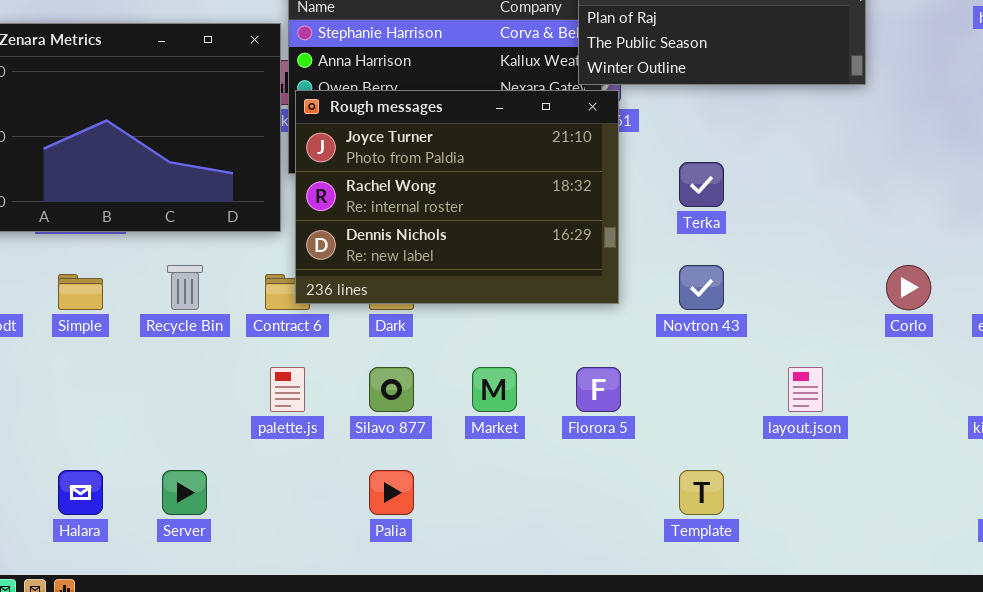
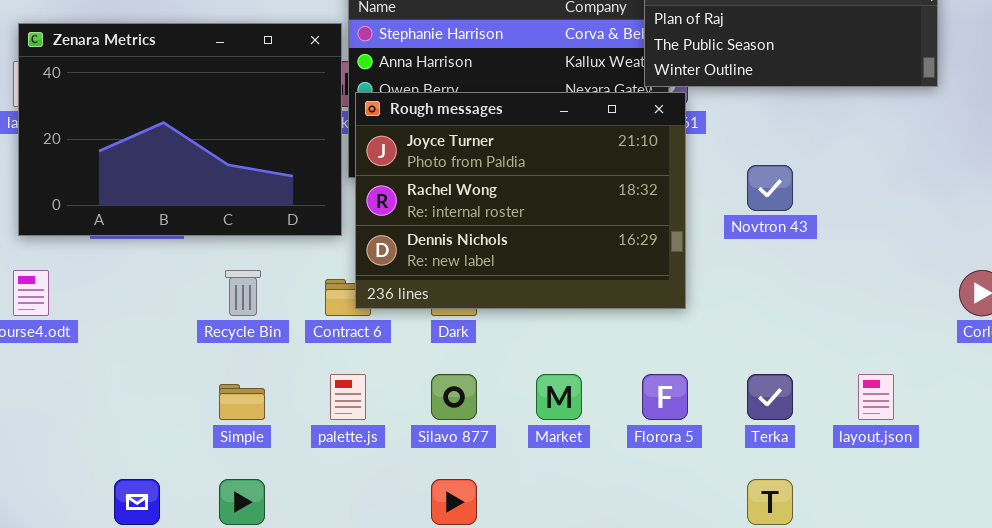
Terka: [679,162,724,207] -> [747,374,793,420], moved
Novtron 43: [679,265,724,310] -> [747,165,793,211], moved
Simple: [58,274,103,310] -> [219,384,265,420], moved

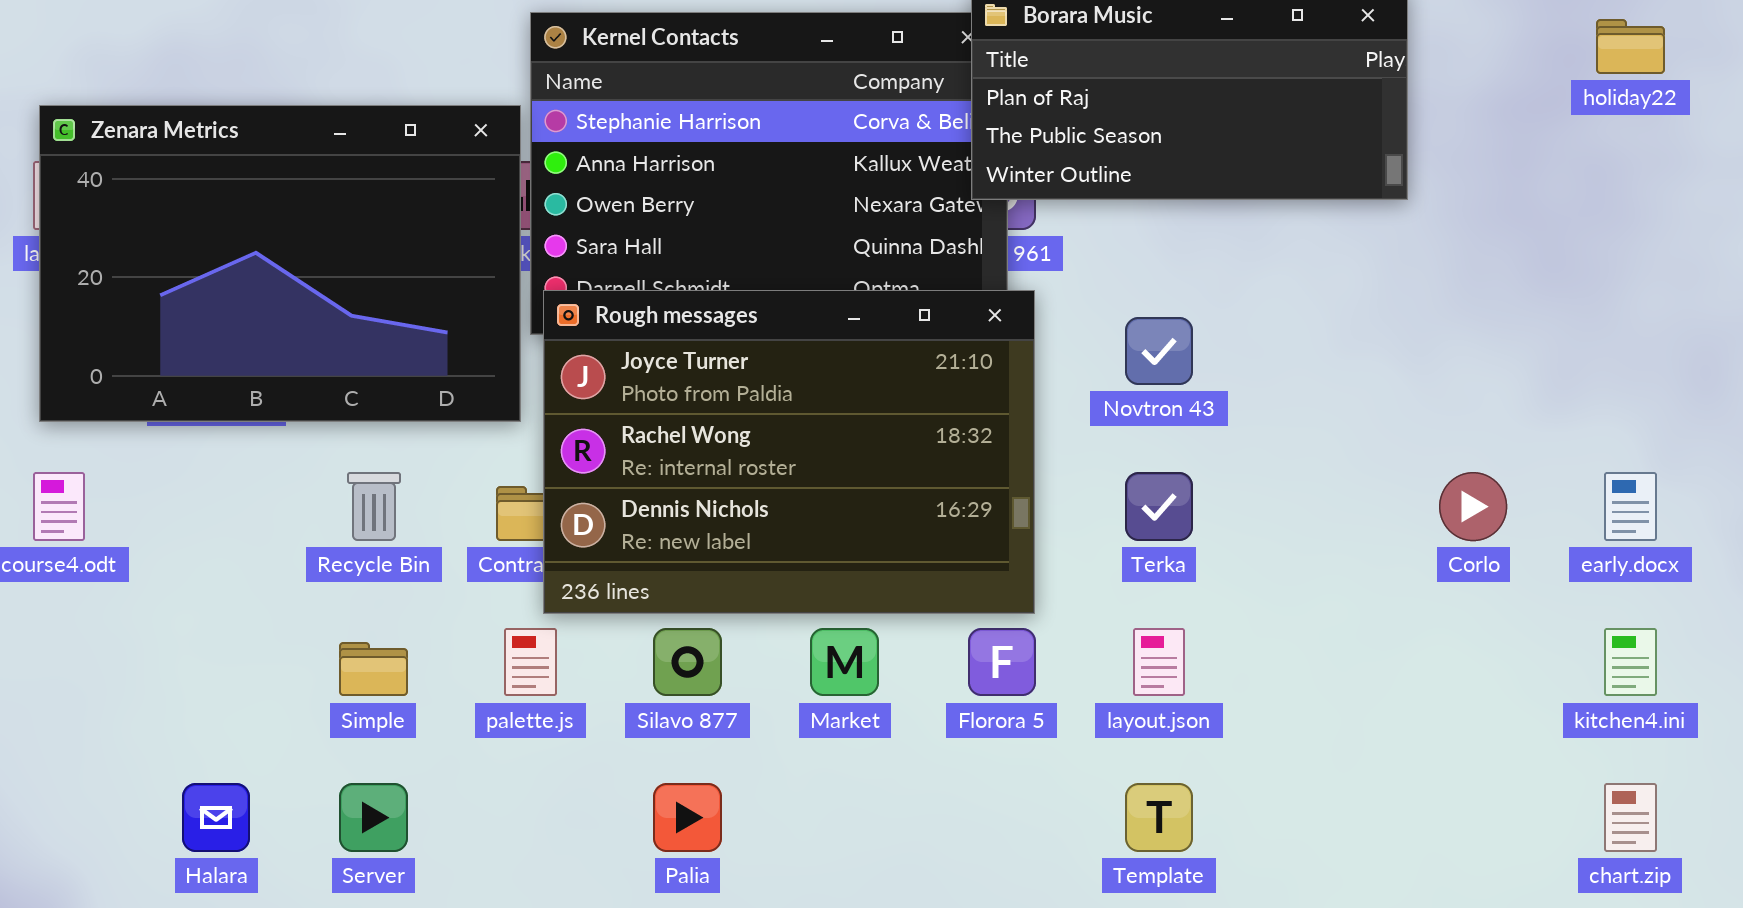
Rough messages: [355,92,686,309] -> [543,290,1035,614], moved
Terka: [747,374,793,420] -> [1125,472,1193,541], moved
layout.json: [858,374,894,420] -> [1133,628,1185,696], moved

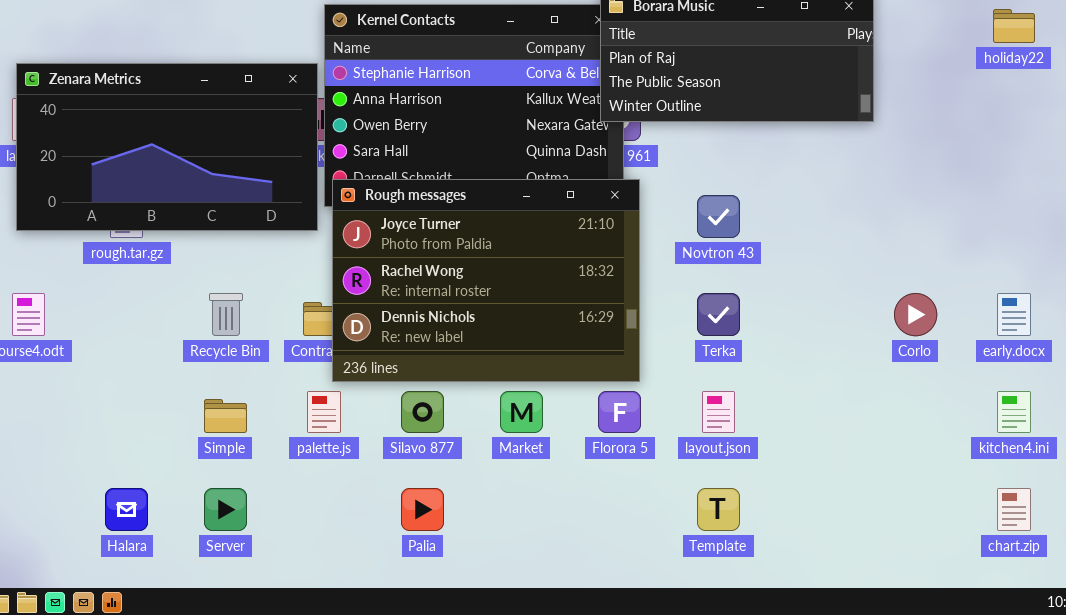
Zenara Metrics: [39,105,521,422] -> [16,63,318,231], resized

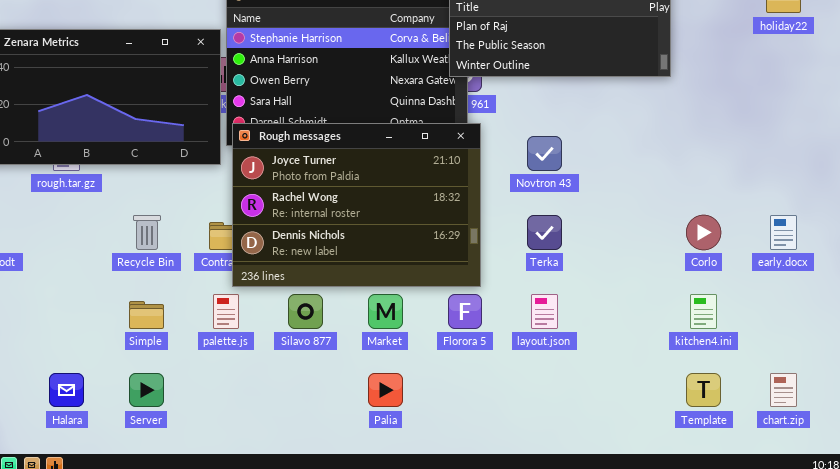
kitchen4.ini: [997,391,1031,433] -> [690,294,717,329], moved
Palia: [401,488,444,531] -> [368,373,403,407], moved
Template: [697,488,740,531] -> [686,373,721,407], moved

